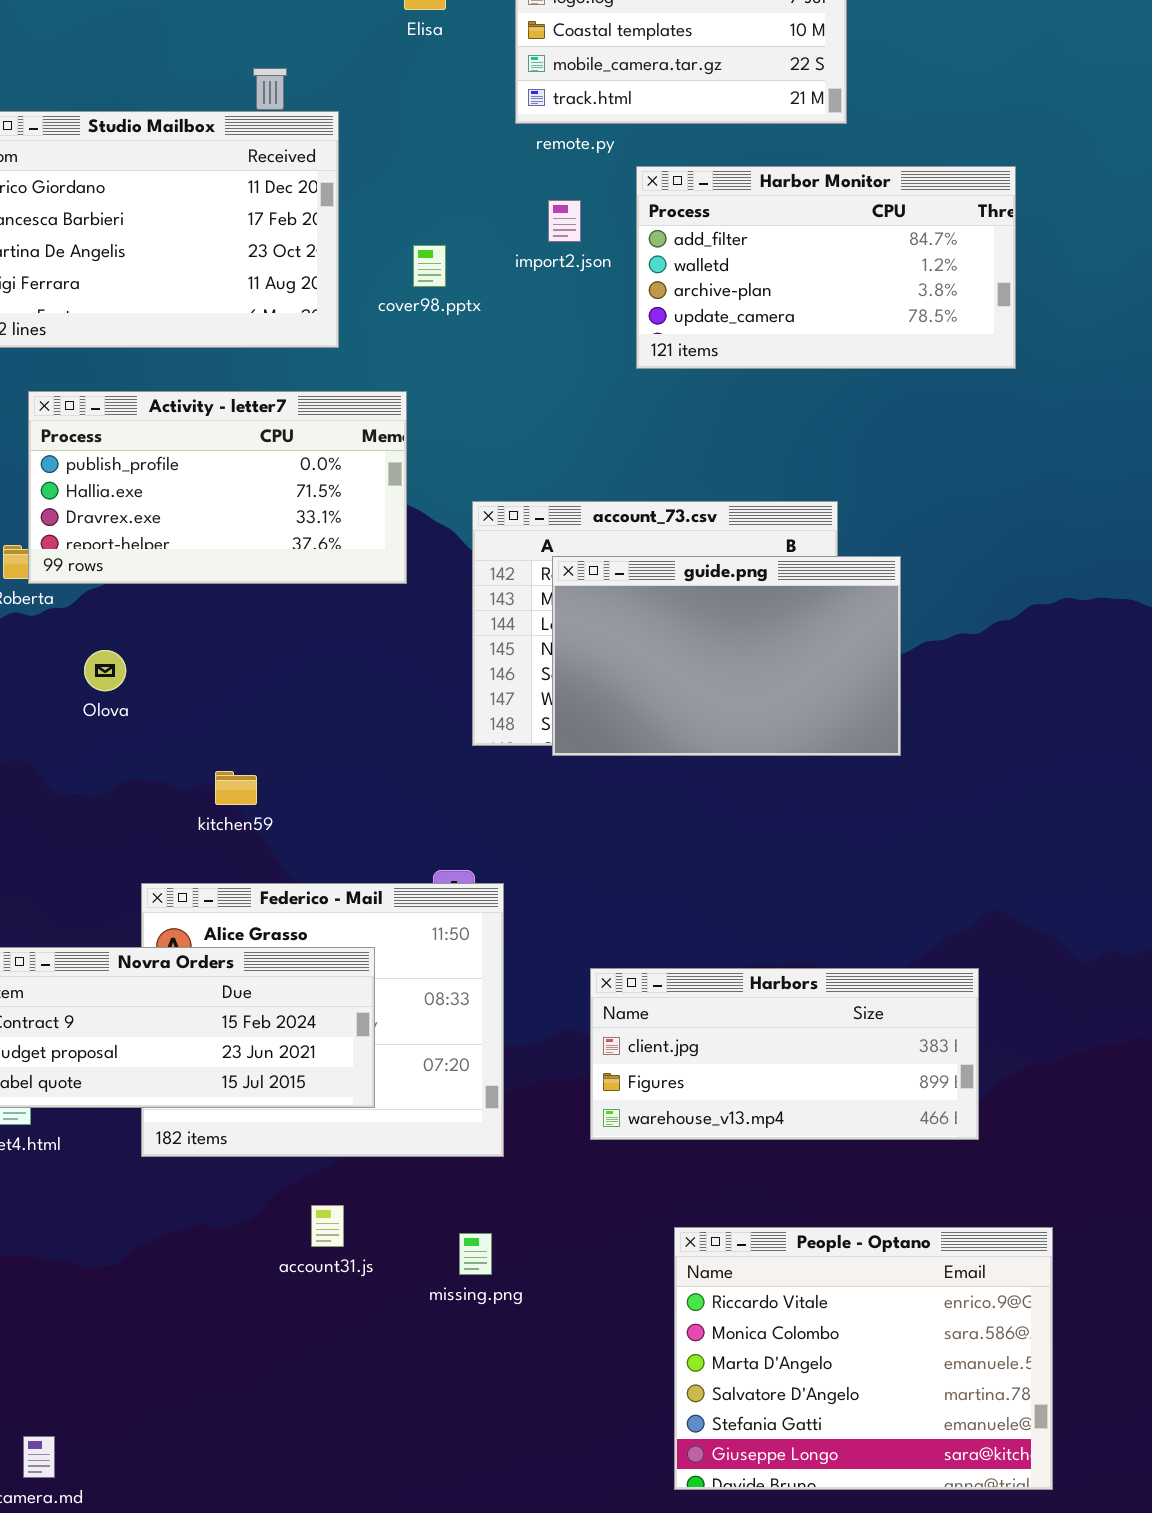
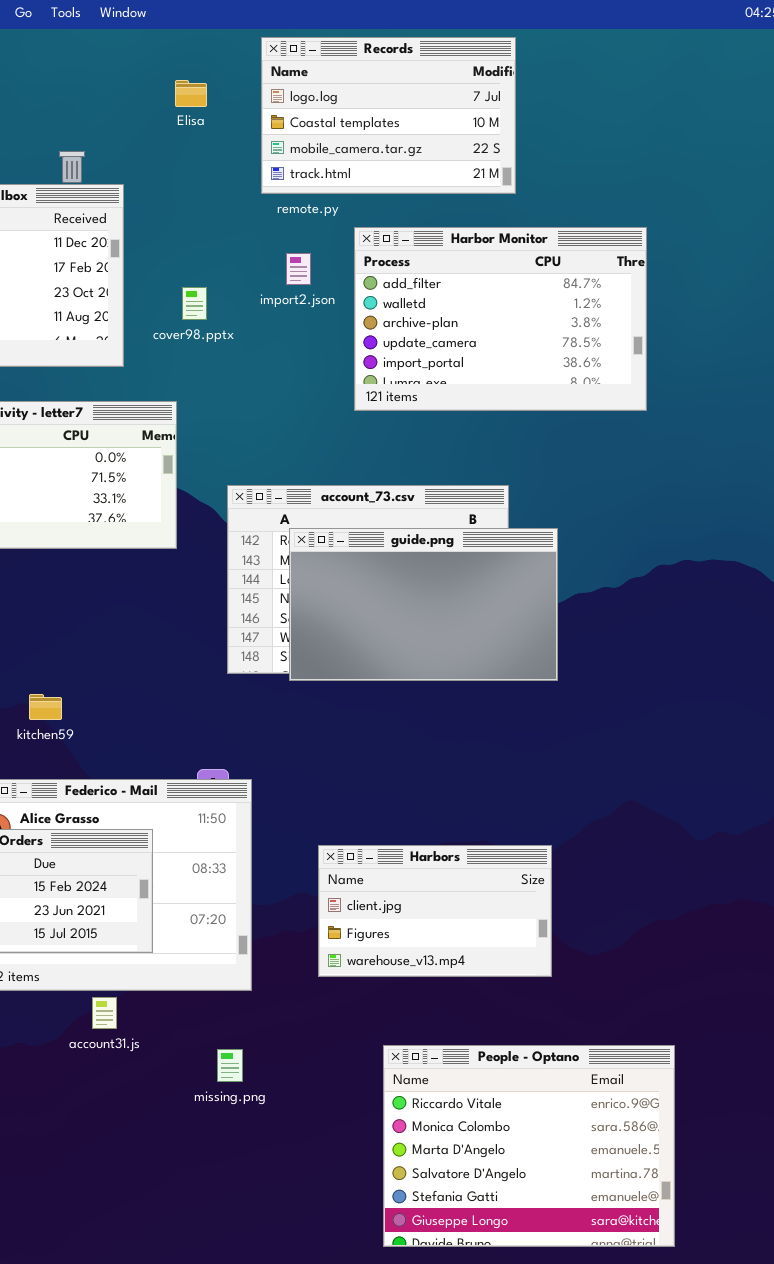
Harbor Monitor: [636,166,1016,369] -> [354,227,647,411], resized
Harbors: [590,968,979,1140] -> [318,845,552,977], resized
account31.js: [311,1205,344,1247] -> [92,997,117,1029], moved

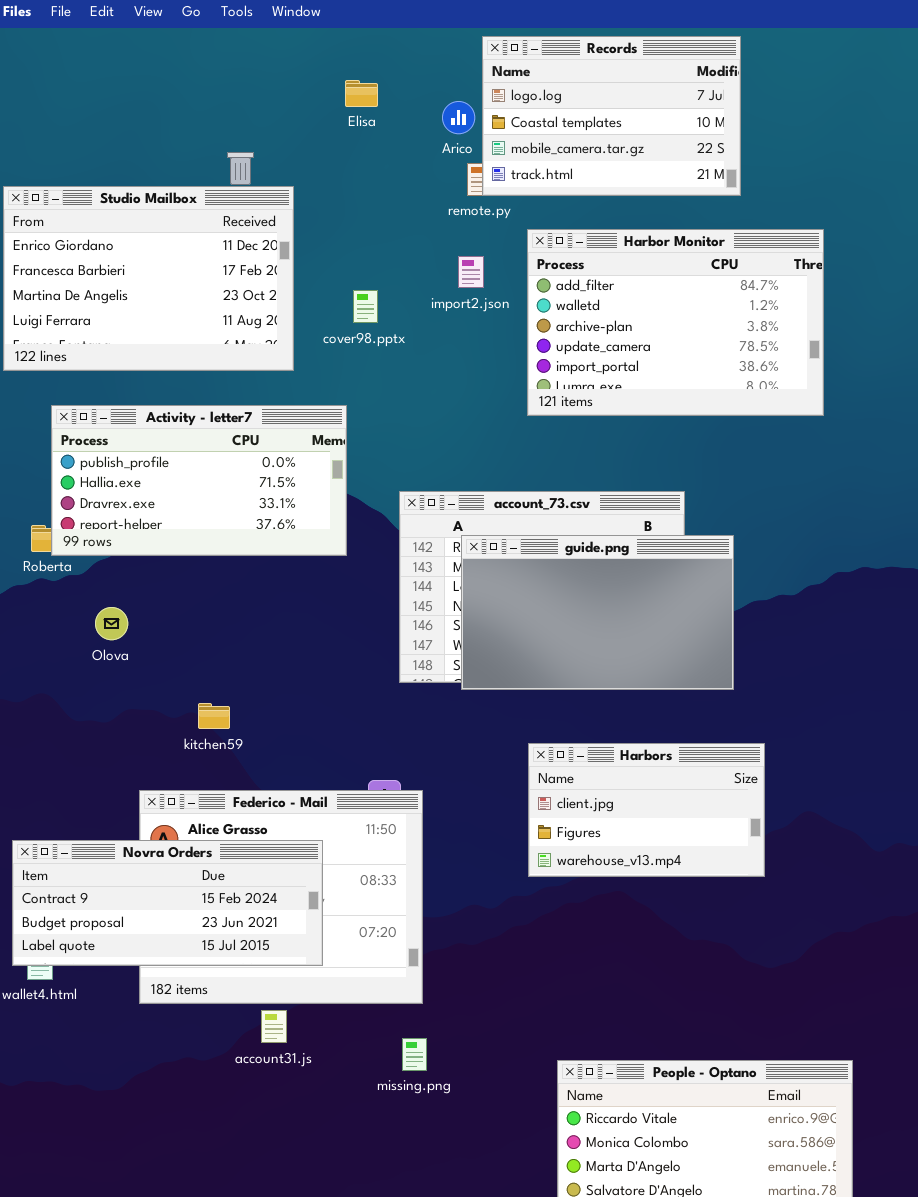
Records: [261,37,516,194] -> [482,36,741,196], moved
Harbors: [318,845,552,977] -> [528,743,765,877], moved
missing.png: [217,1049,243,1082] -> [402,1038,427,1071], moved

